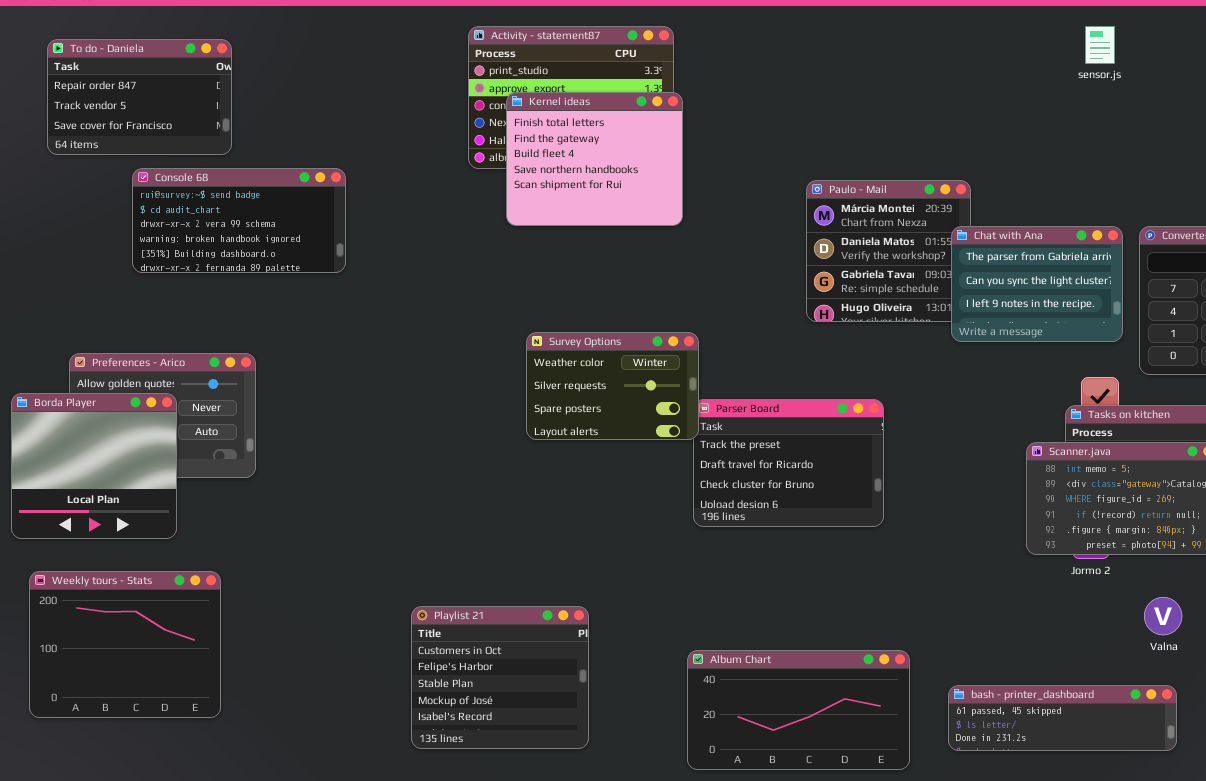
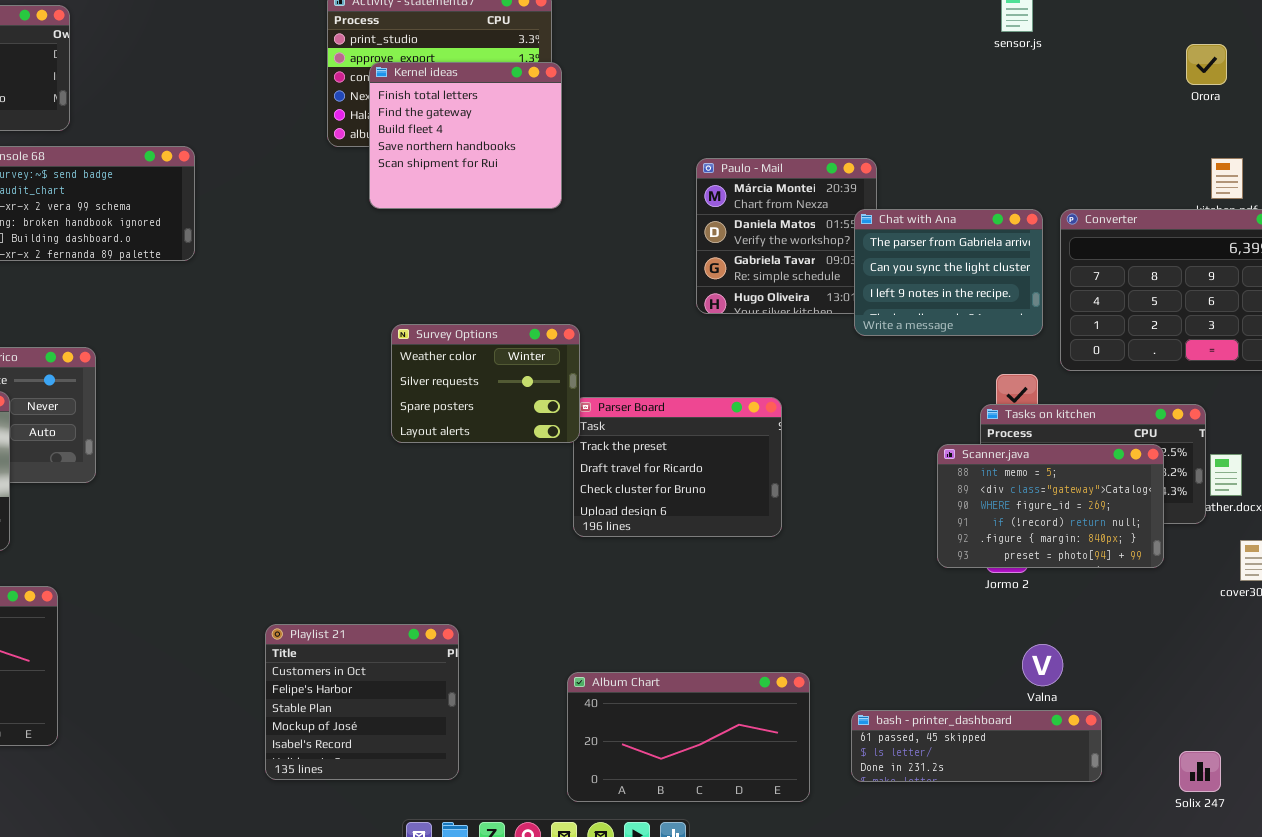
Valna: [1144,597,1182,635] -> [1022,644,1063,686], moved

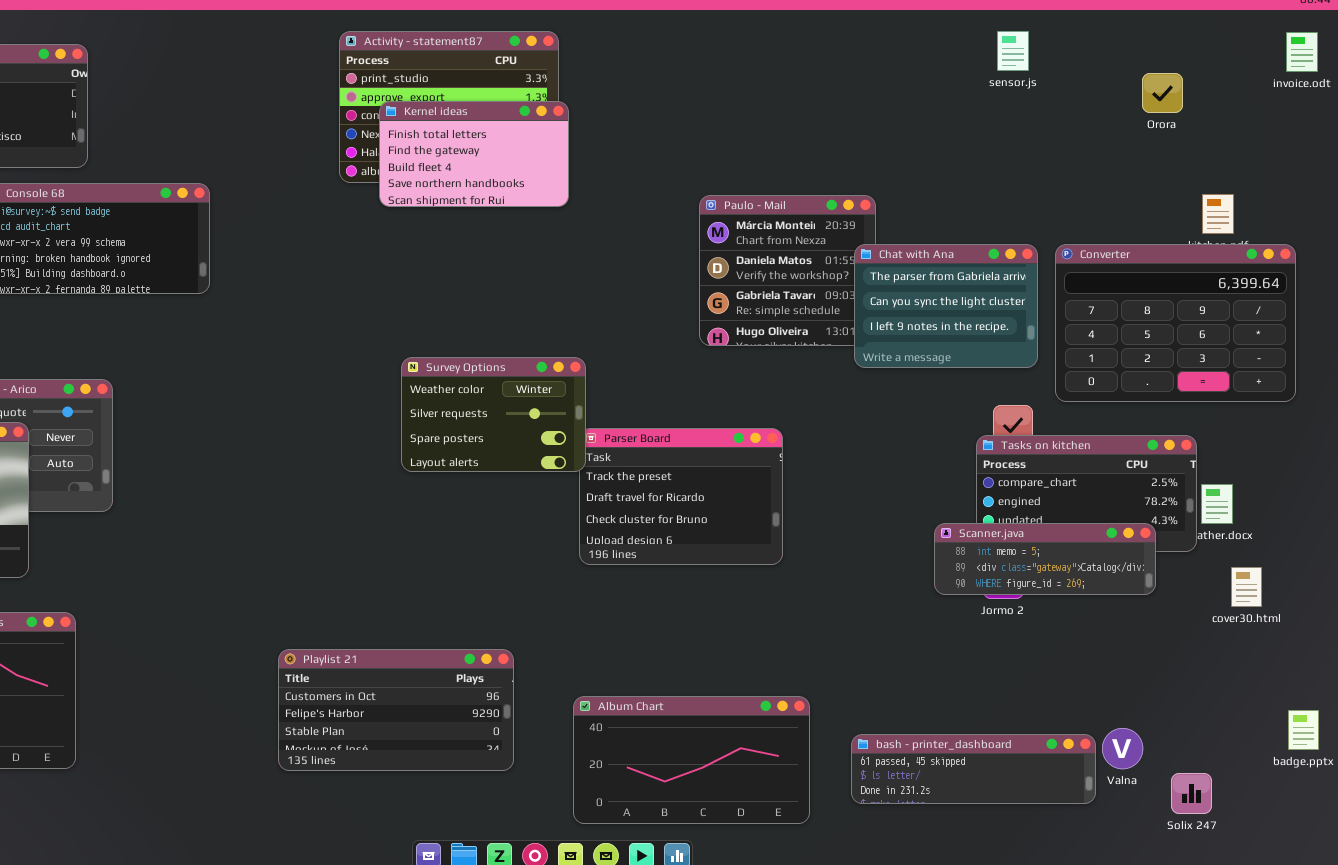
Orora: [1186,44,1227,85] -> [1142,73,1183,113], moved
Kernel ideas: [369,62,562,209] -> [379,101,569,207], resized
Scanner.java: [937,444,1164,568] -> [934,523,1156,595], resized
Playlist 21: [265,624,459,780] -> [278,649,514,771], resized
Valna: [1022,644,1063,686] -> [1102,728,1143,769], moved

